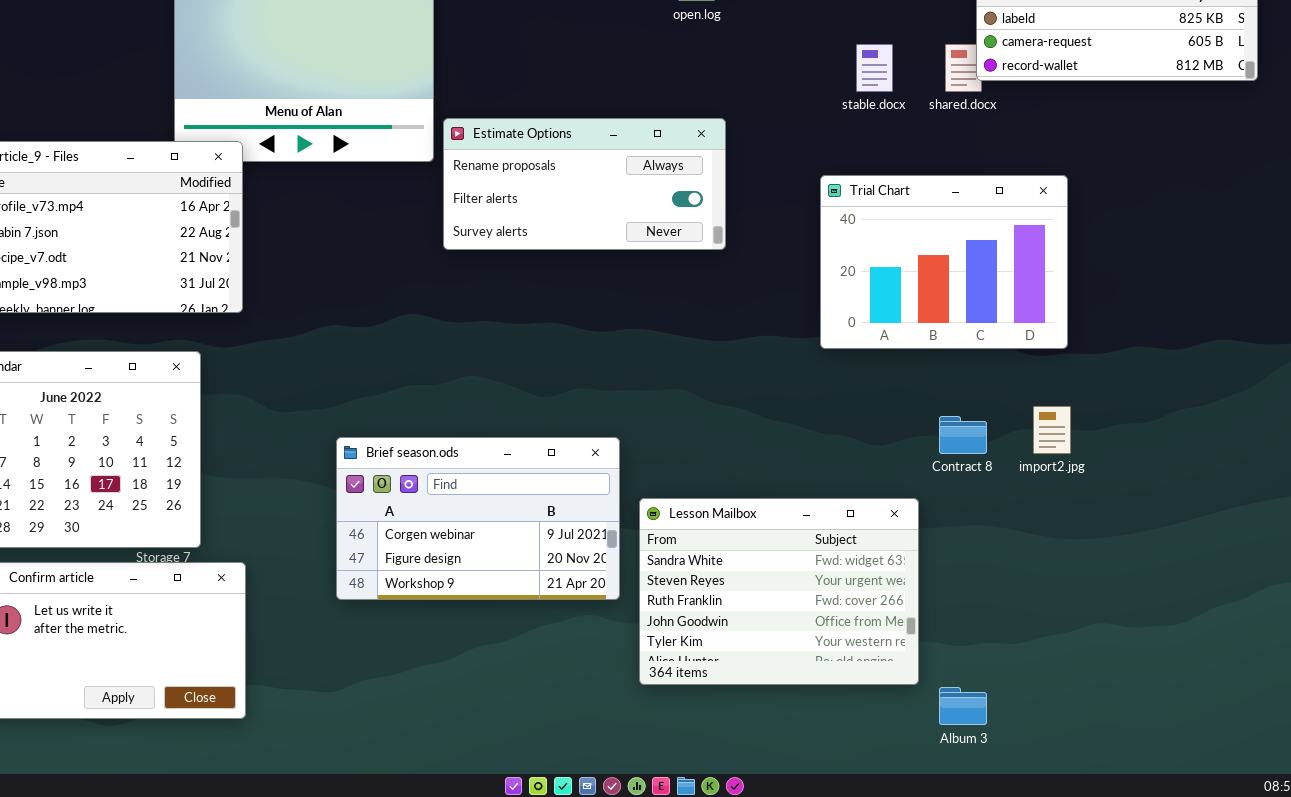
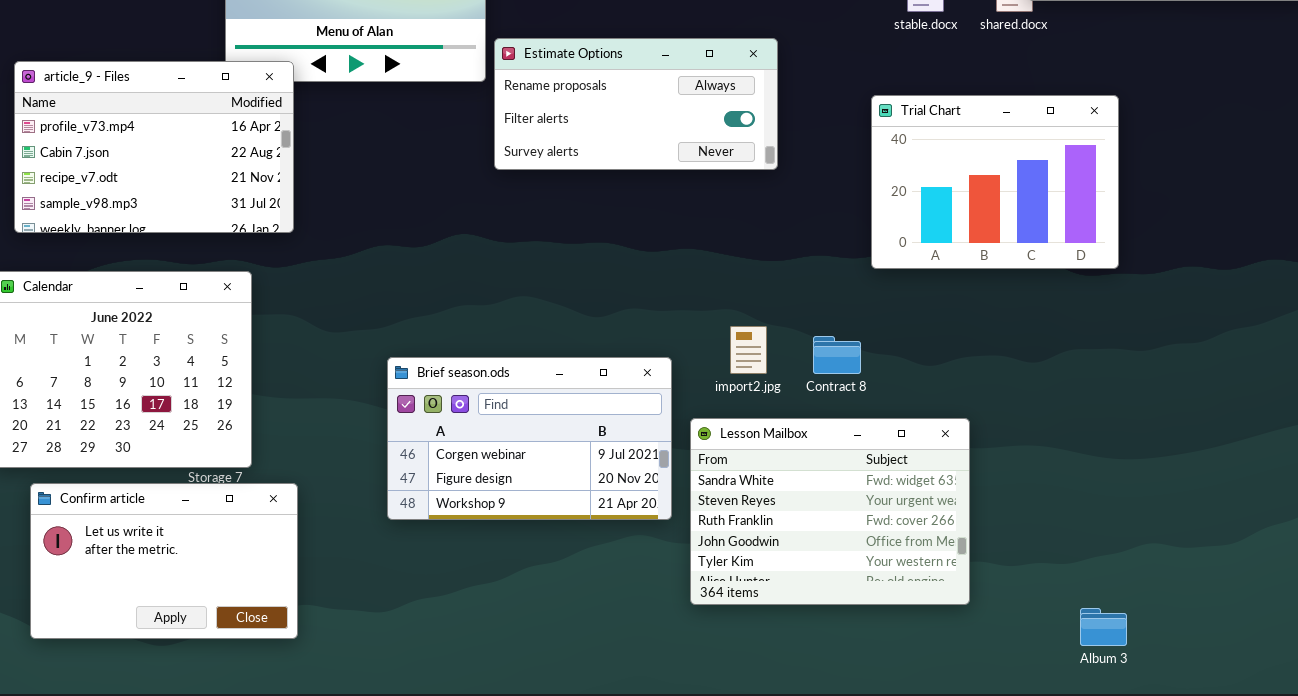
import2.jpg: [1033,406,1071,454] -> [730,326,767,374], moved
Contract 8: [939,416,987,454] -> [813,336,861,374], moved
Album 3: [939,687,987,725] -> [1080,608,1127,646], moved

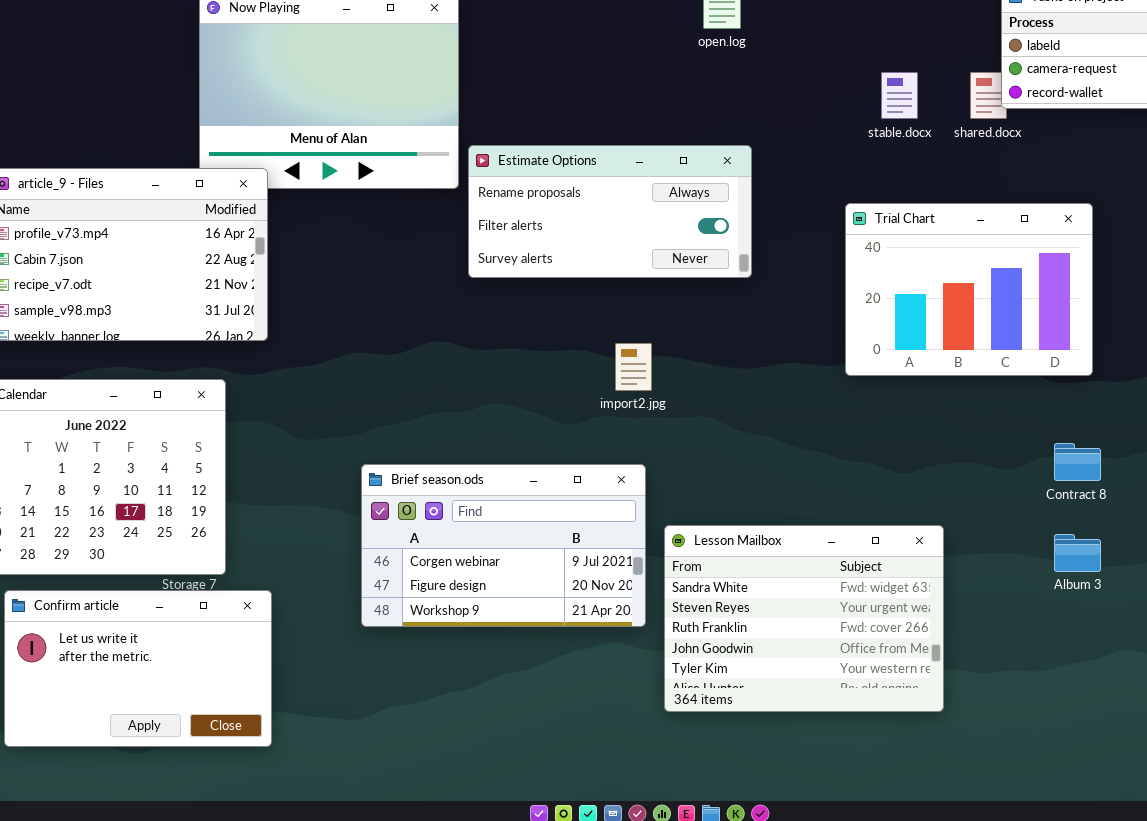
import2.jpg: [730,326,767,374] -> [615,343,652,391], moved
Contract 8: [813,336,861,374] -> [1054,443,1101,481], moved
Album 3: [1080,608,1127,646] -> [1054,534,1101,572], moved

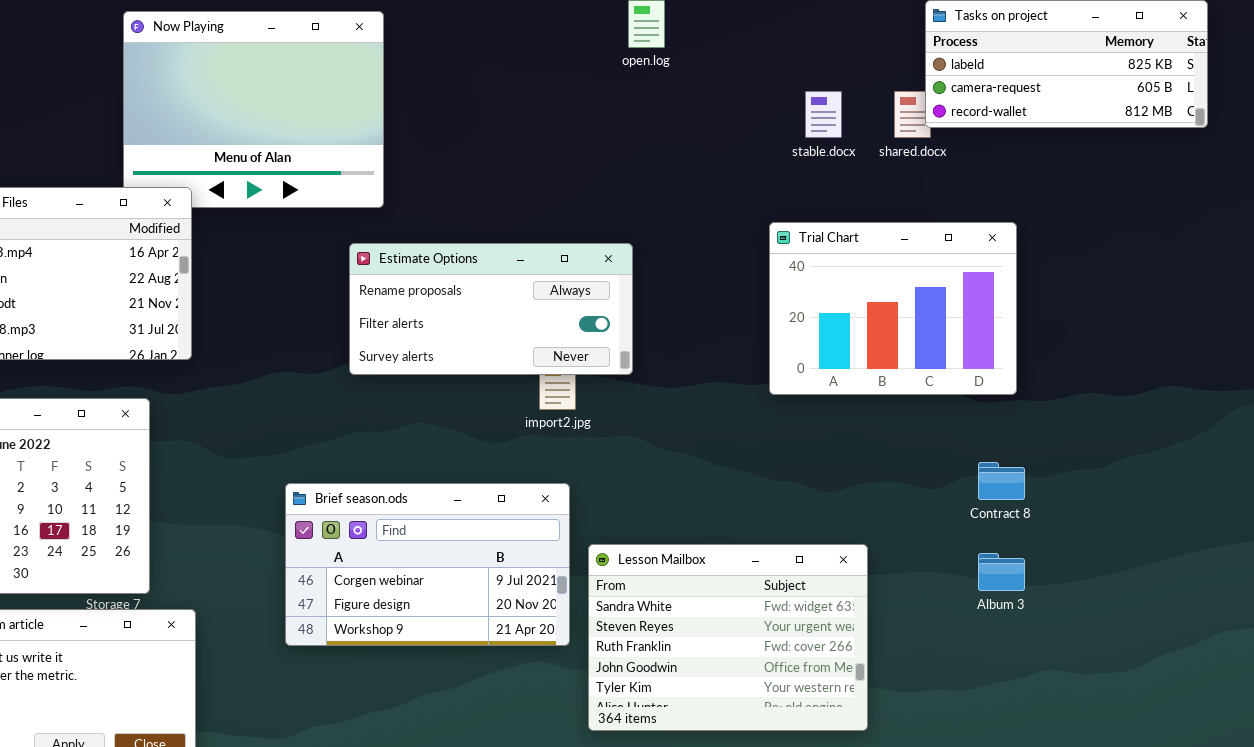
Estimate Options: [468,145,752,278] -> [349,243,633,375], moved

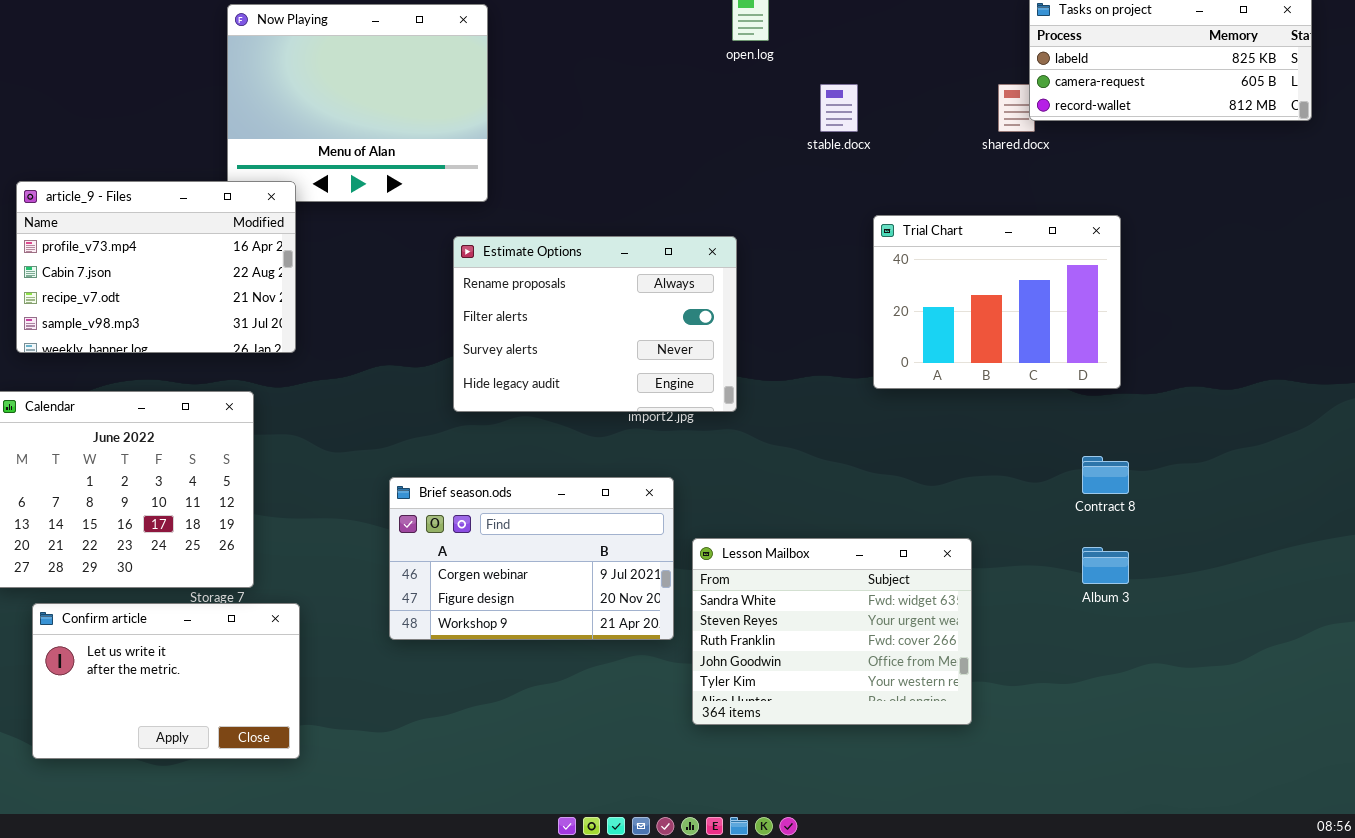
stable.docx: [805,91,842,138] -> [820,84,858,132], moved
Estimate Options: [349,243,633,375] -> [453,236,737,412], resized

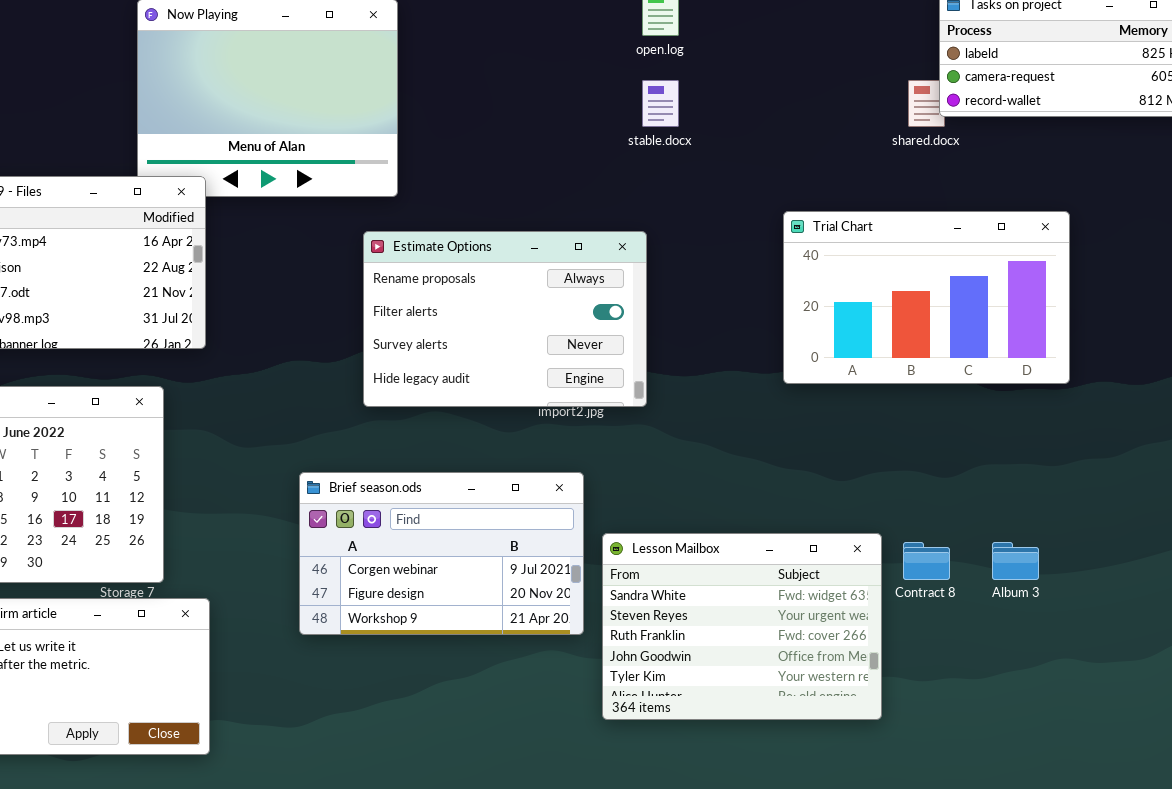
stable.docx: [820,84,858,132] -> [642,80,679,127], moved
Trial Chart: [873,215,1121,389] -> [783,211,1070,384], resized
Contract 8: [1082,456,1129,494] -> [903,542,950,580], moved

